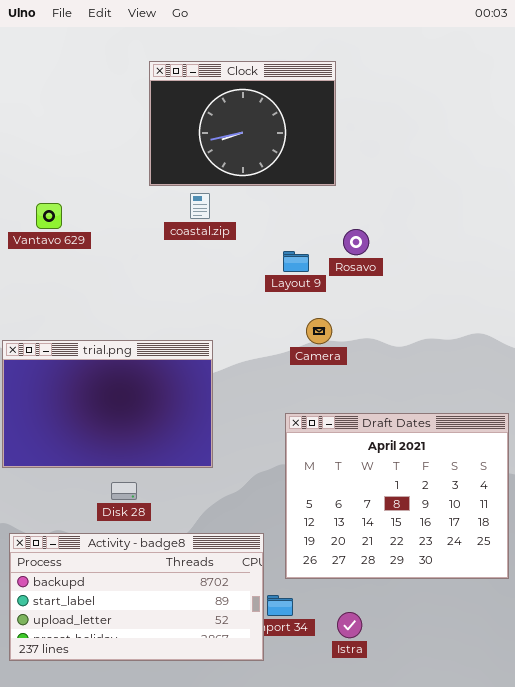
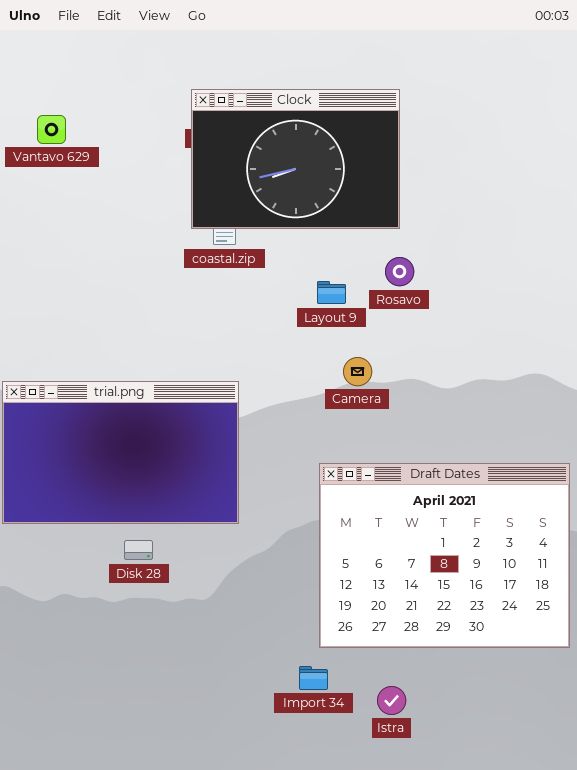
Clock: [149,61,336,186] -> [191,89,400,229], moved
Vantavo 629: [36,203,62,229] -> [37,115,66,144], moved
Activity - badge8: [9,533,264,661] -> none, closed

